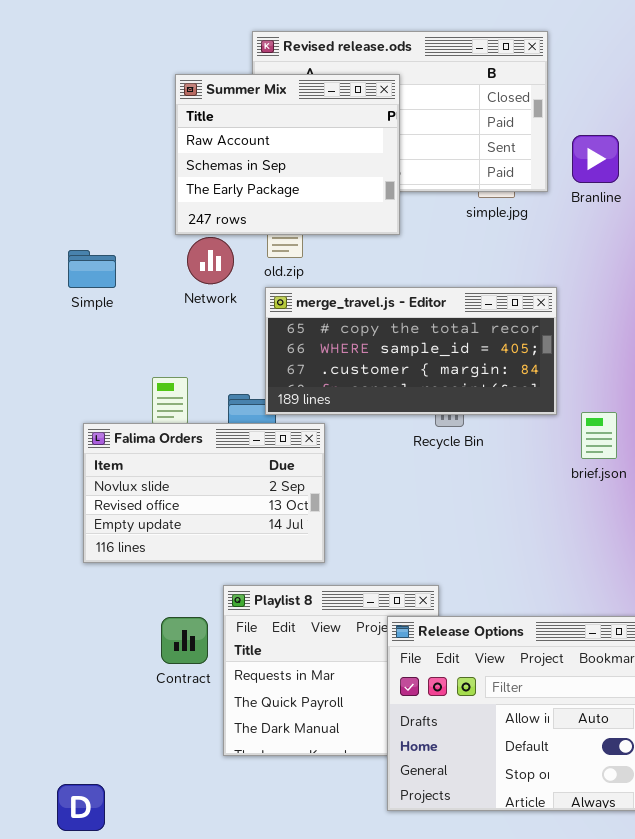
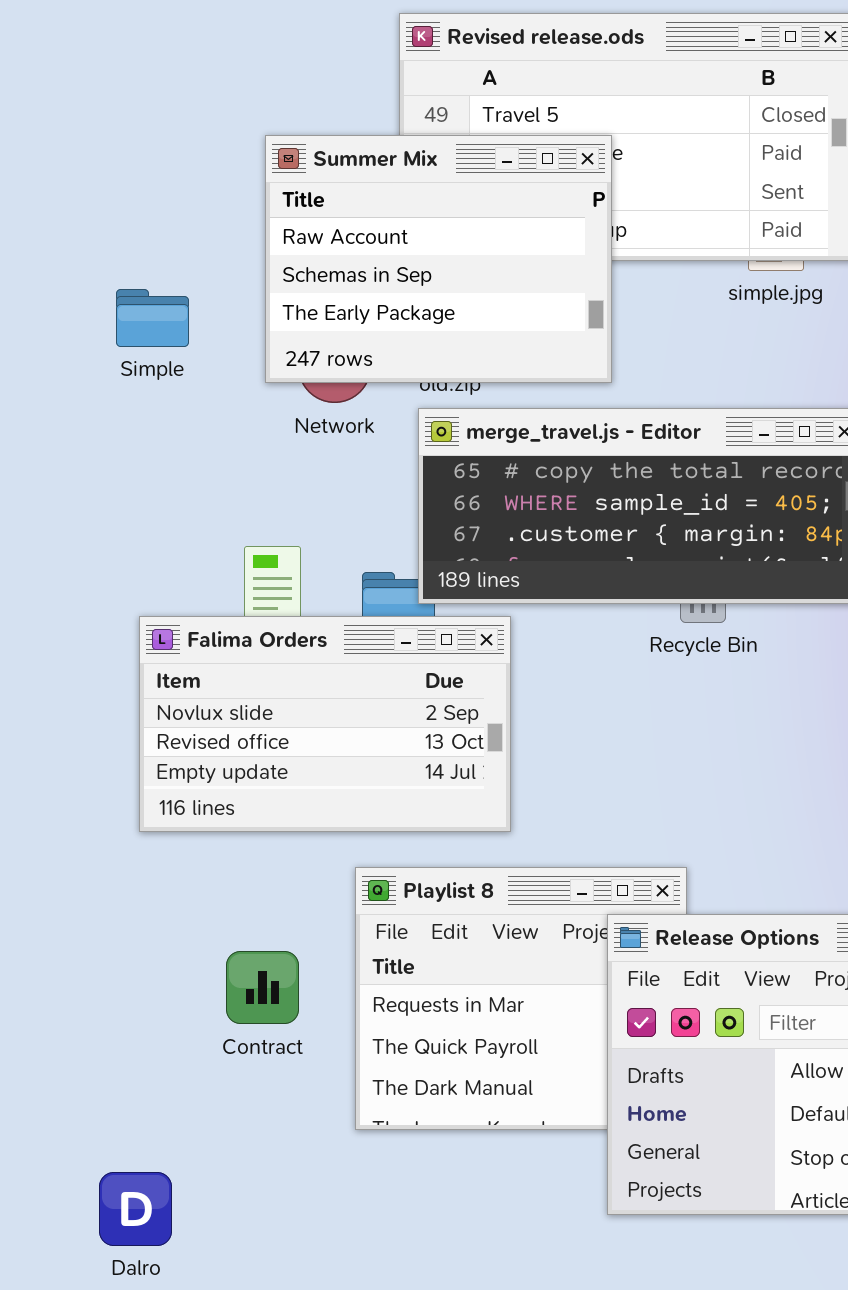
Summer Mix: [175,74,400,235] -> [265,135,612,383], moved
Simple: [68,250,116,288] -> [116,289,189,347], moved
Contract: [161,617,208,664] -> [226,951,299,1024], moved

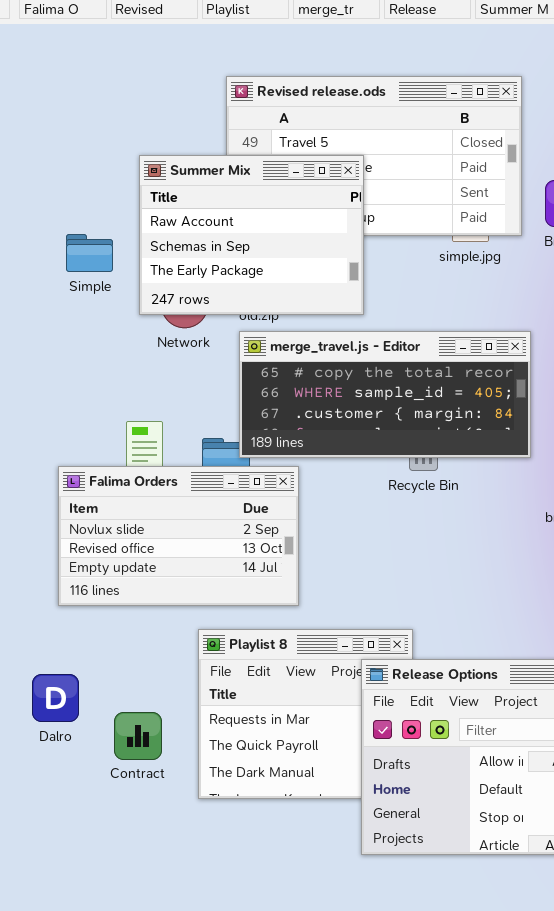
Simple: [116,289,189,347] -> [66,234,113,272], moved
Contract: [226,951,299,1024] -> [114,712,162,760], moved
Dalro: [99,1172,172,1246] -> [32,674,79,722], moved

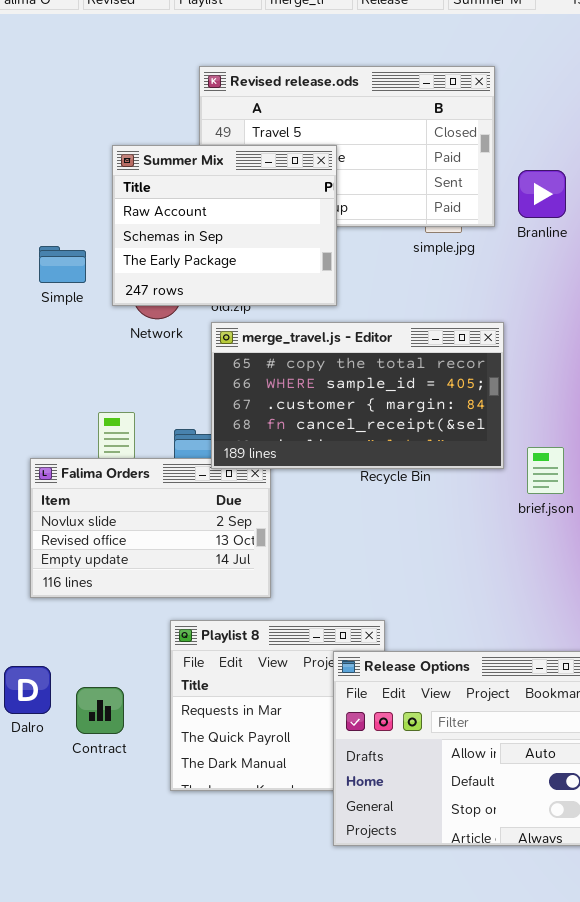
Simple: [66,234,113,272] -> [39,246,86,283], moved
merge_travel.js - Editor: [239,331,531,458] -> [211,322,504,469], resized
Contract: [114,712,162,760] -> [76,687,124,734], moved

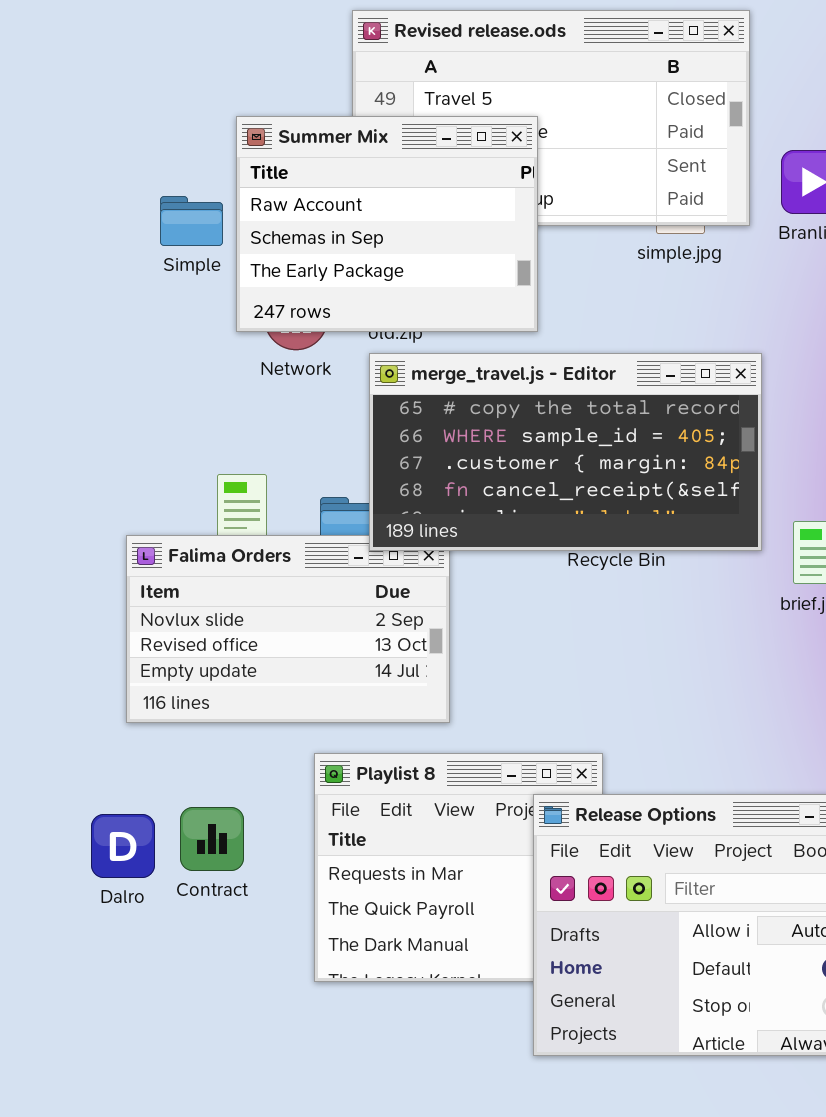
Simple: [39,246,86,283] -> [160,196,223,246], moved
Contract: [76,687,124,734] -> [180,807,244,871], moved

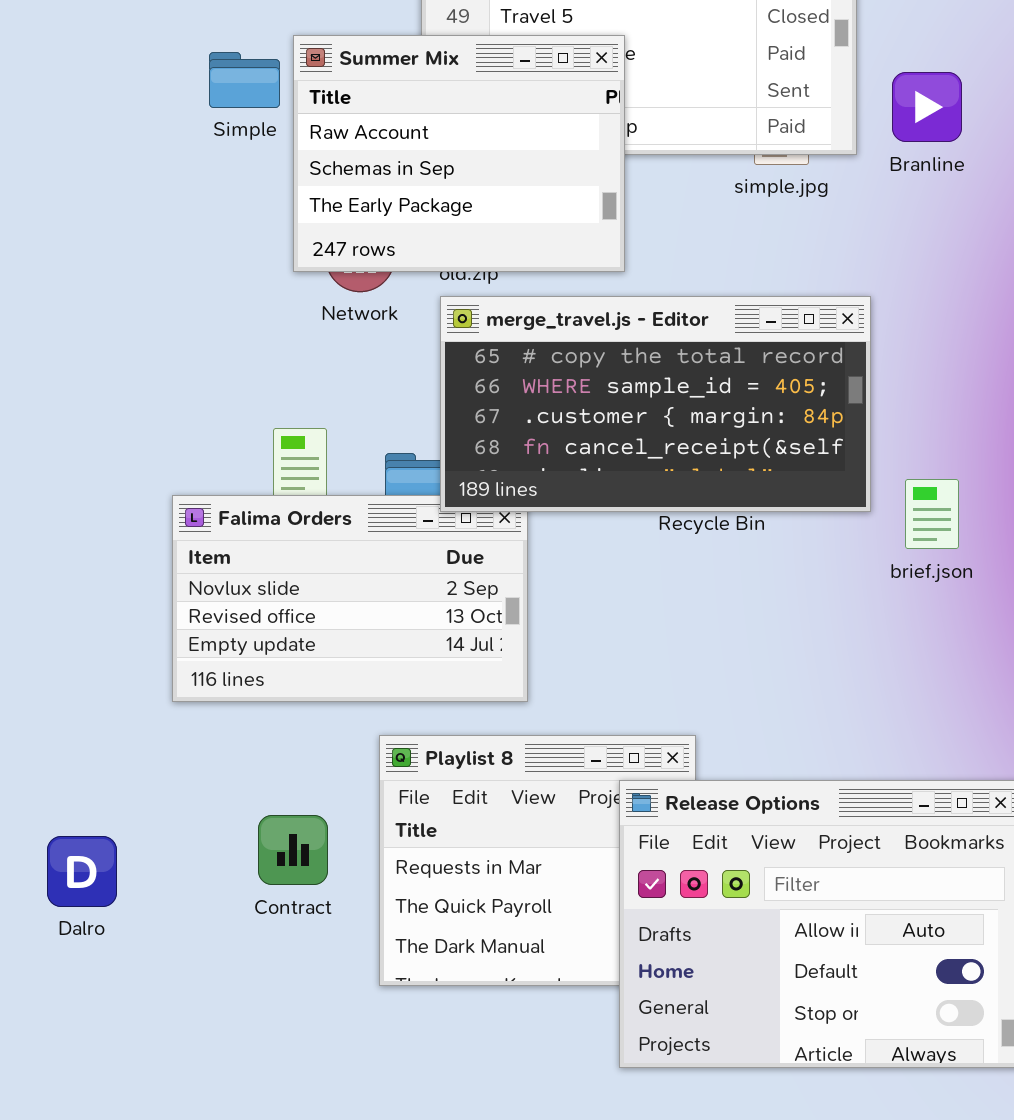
Simple: [160,196,223,246] -> [209,52,280,108], moved
Contract: [180,807,244,871] -> [258,815,328,885], moved
Dalro: [91,814,155,878] -> [47,836,117,907], moved

